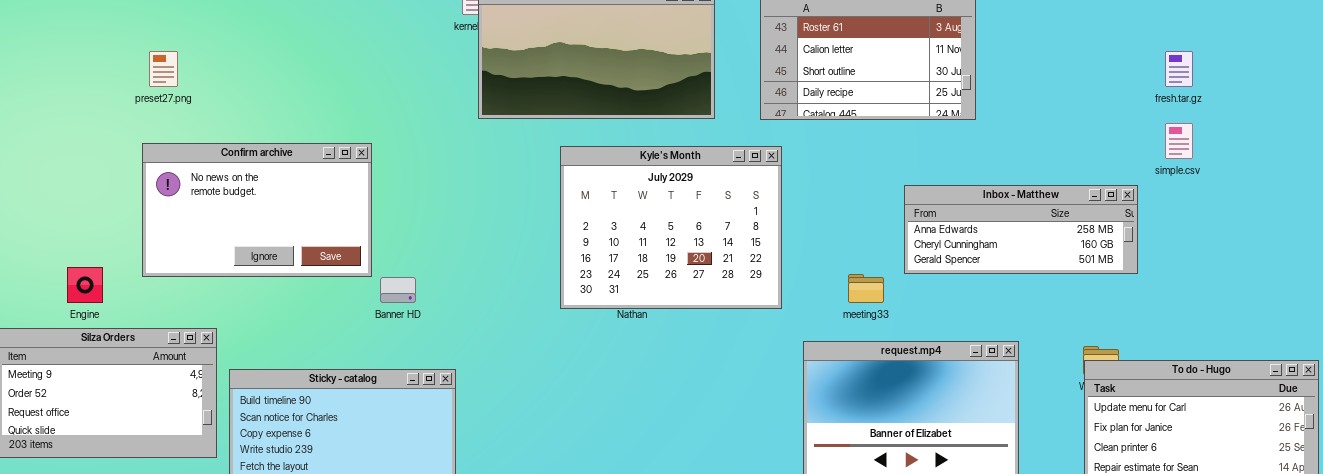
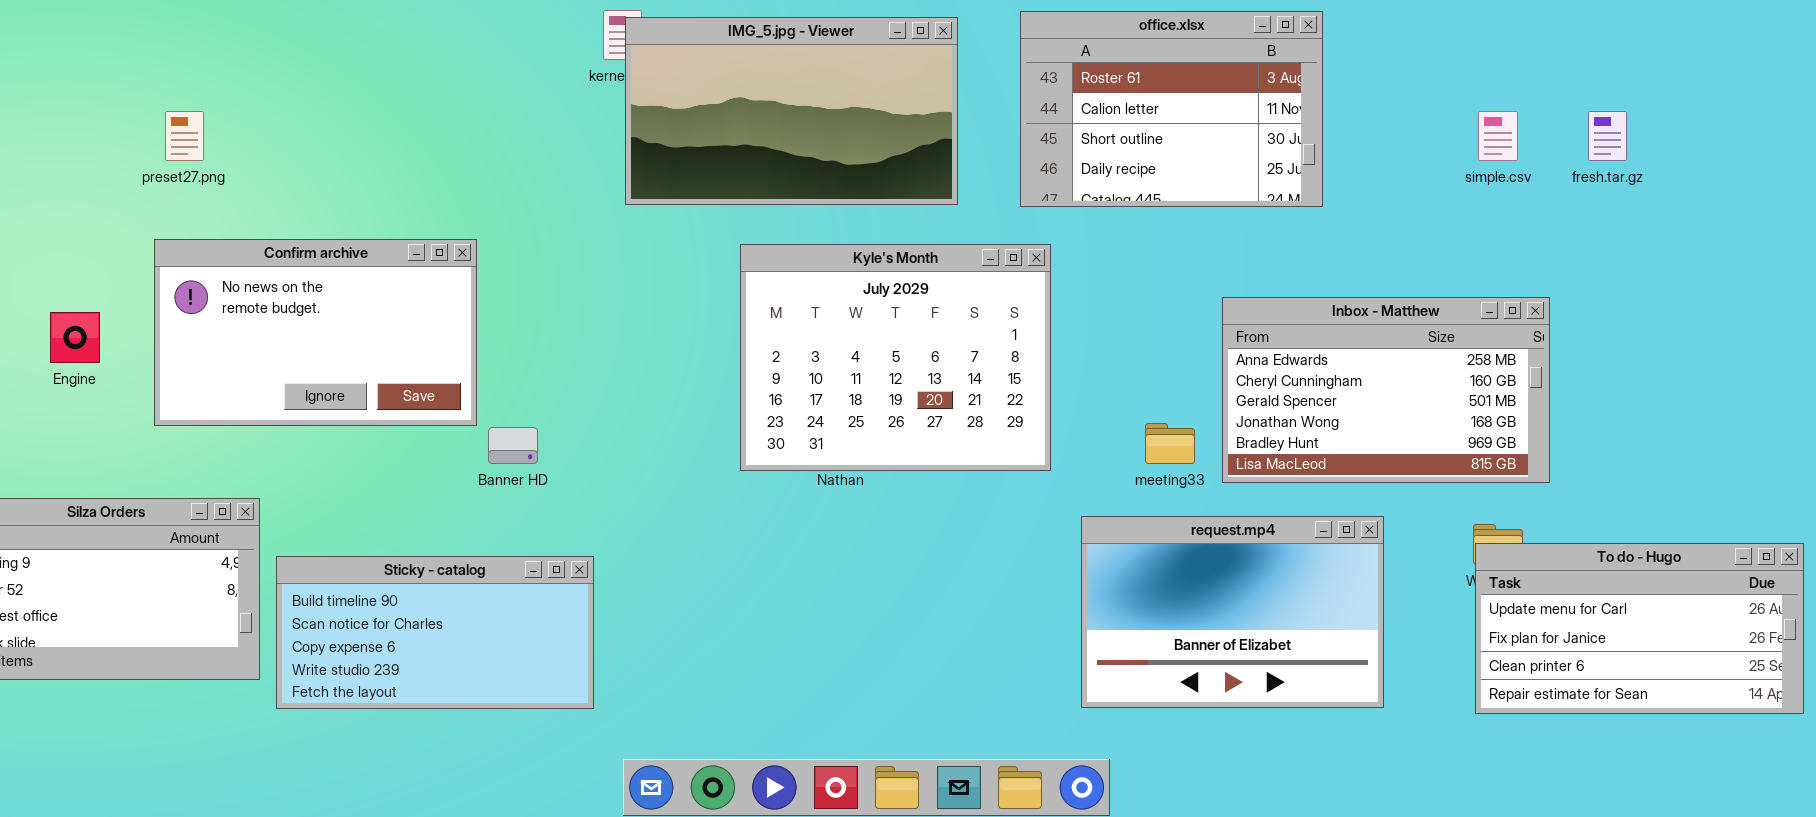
simple.csv: [1165,123,1193,159] -> [1478,111,1518,161], moved
Inbox - Matthew: [904,185,1138,274] -> [1222,297,1550,483], resized
Engine: [67,267,103,303] -> [50,312,100,363], moved

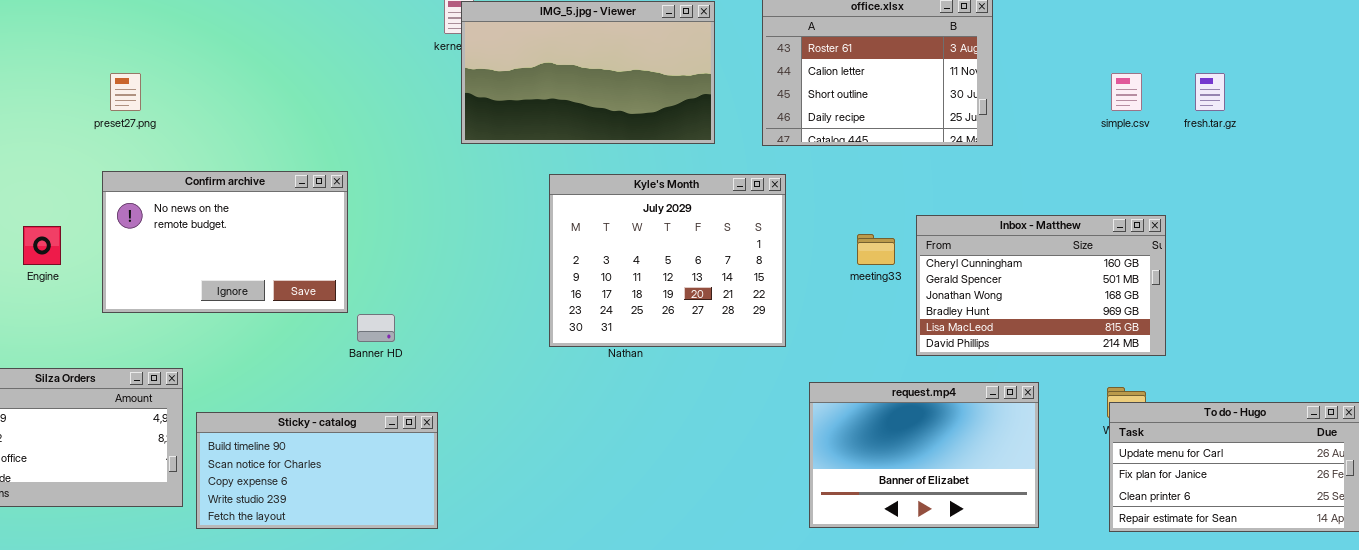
Inbox - Matthew: [1222,297,1550,483] -> [916,215,1166,356], scrolled down 1 row
meeting33: [1145,423,1195,464] -> [857,234,895,265], moved

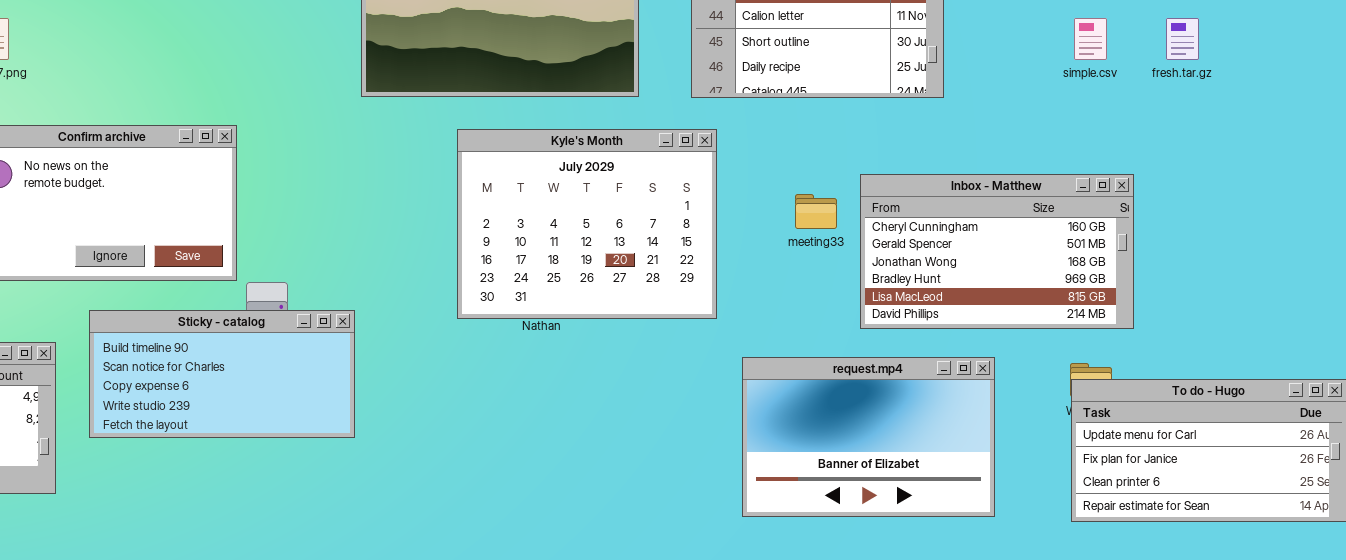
Sticky - catalog: [196,412,438,529] -> [89,310,355,438], moved

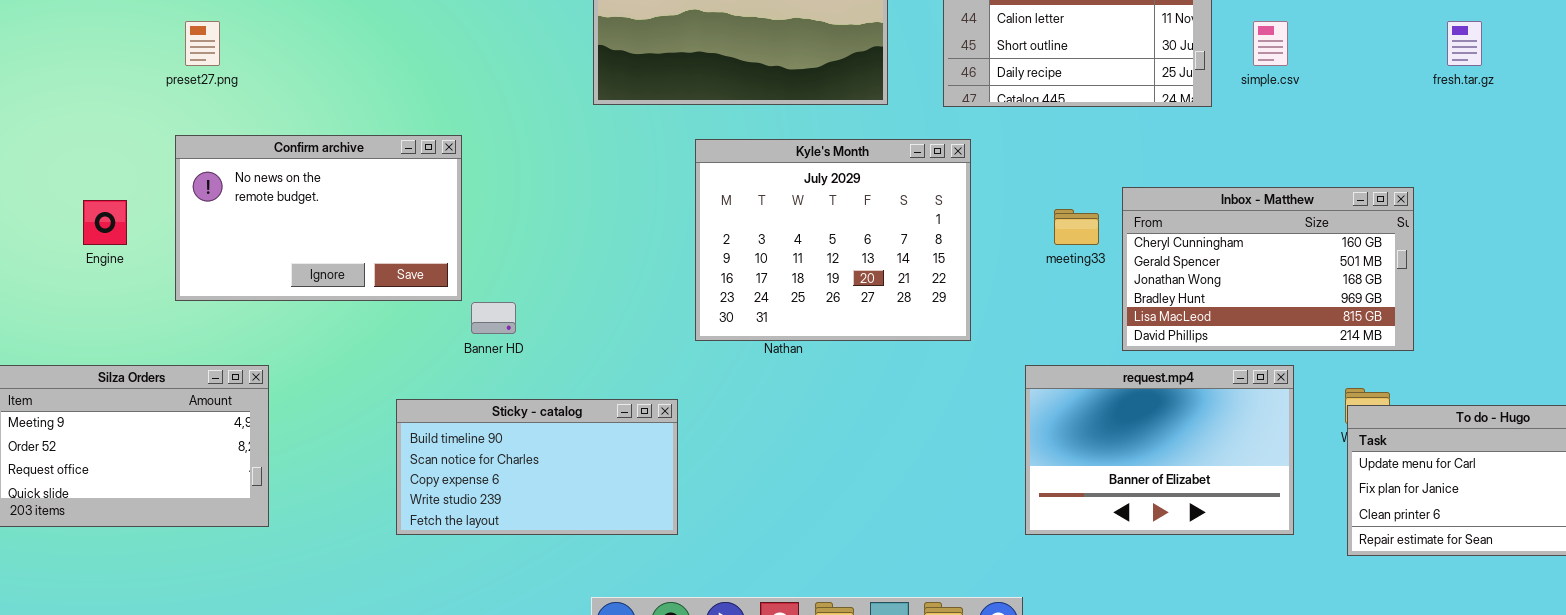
simple.csv: [1074,18,1107,60] -> [1253,21,1288,66], moved
Sticky - catalog: [89,310,355,438] -> [396,399,678,535], moved
request.mp4: [742,357,995,517] -> [1025,365,1294,535], moved

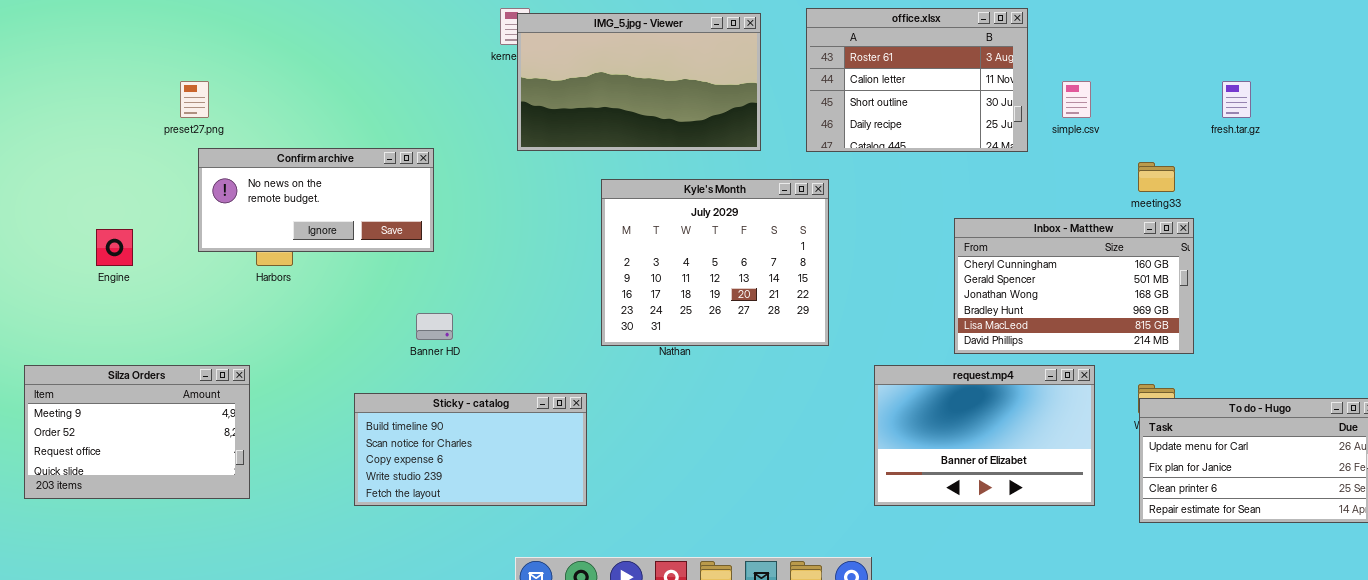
Confirm archive: [175,135,462,301] -> [198,148,434,252], moved, resized
meeting33: [1054,209,1099,245] -> [1138,162,1175,192], moved

